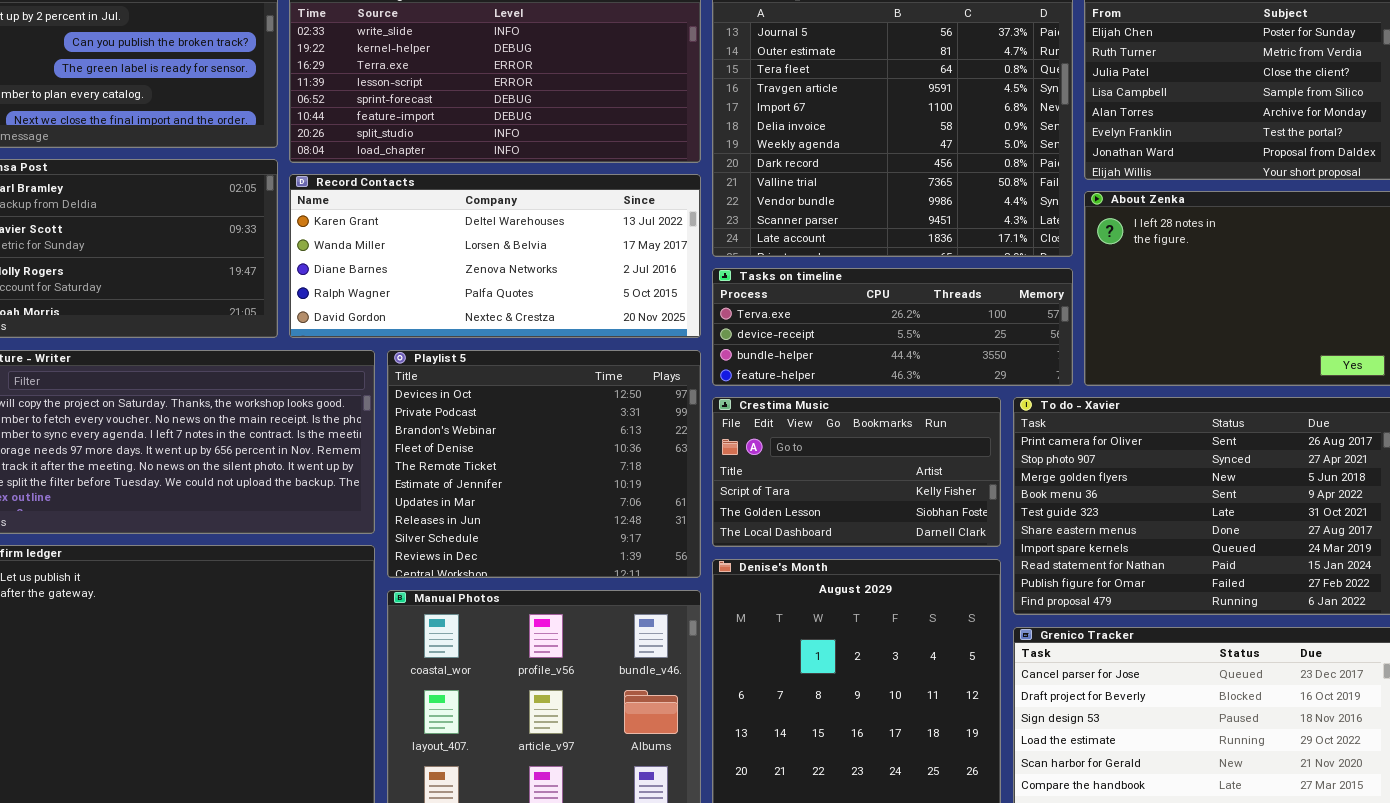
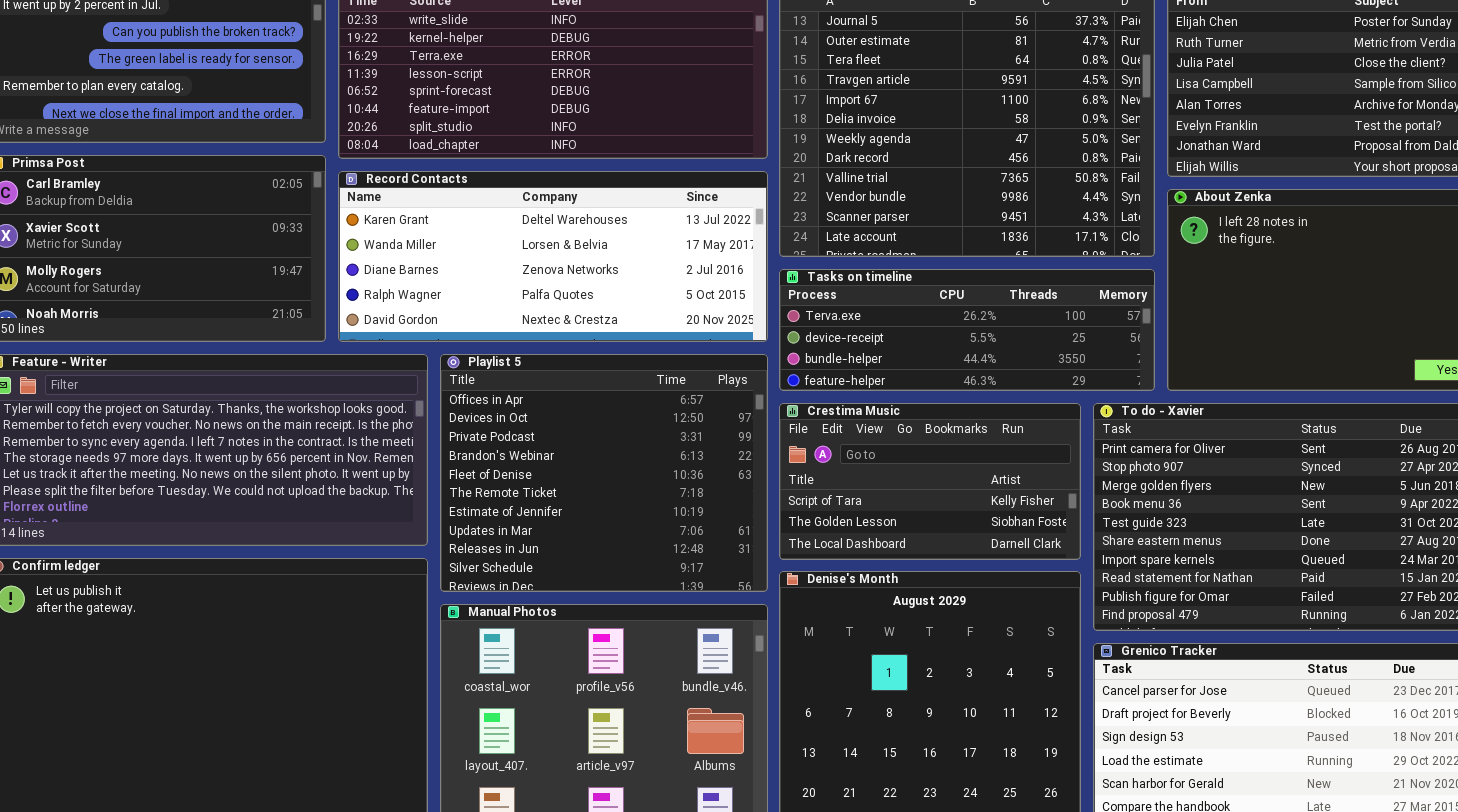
Playlist 5: [387,350,701,578] -> [440,354,768,592], scrolled up 1 row

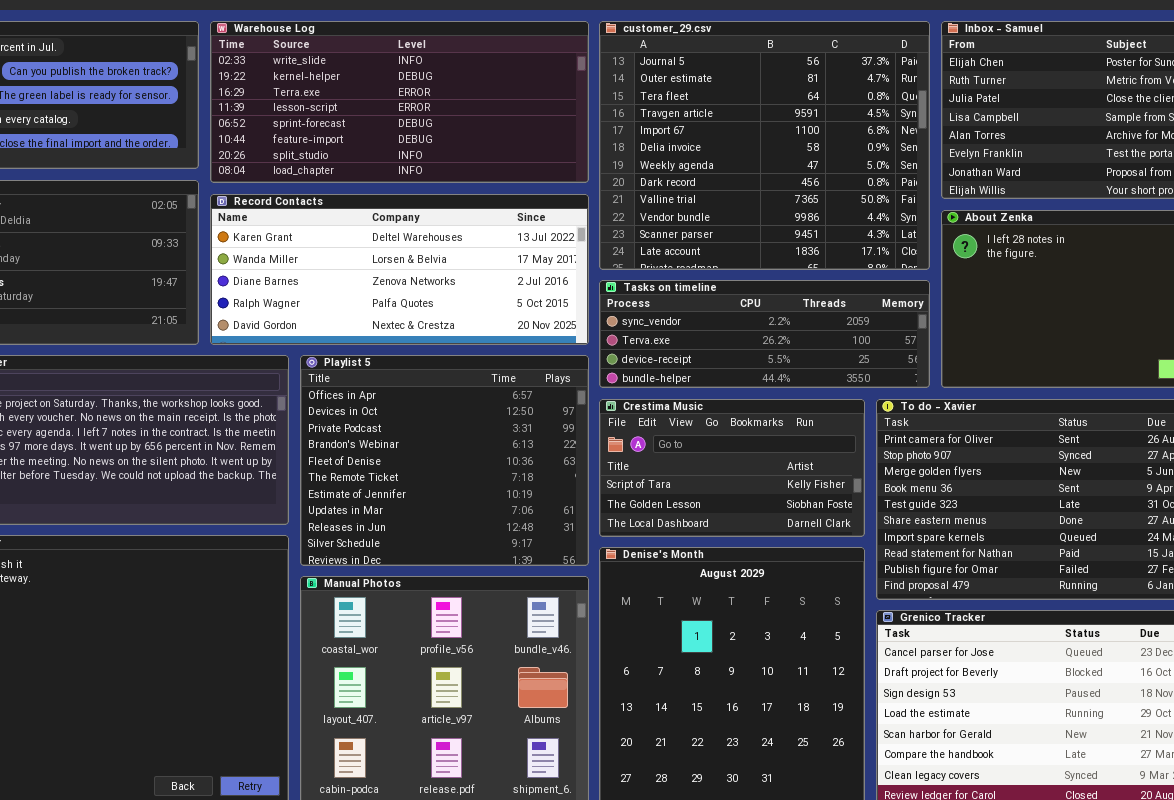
Tasks on timeline: [779,269,1155,391] -> [599,280,930,388], scrolled up 1 row

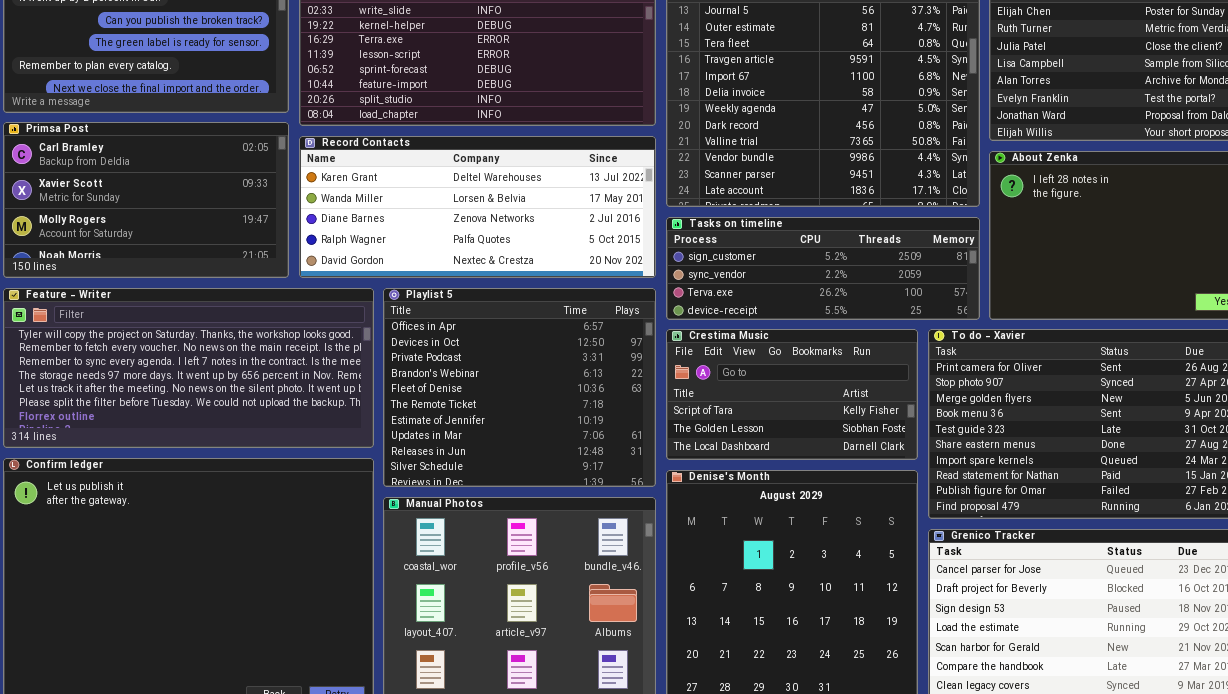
Tasks on timeline: [599,280,930,388] -> [666,217,980,320], scrolled up 1 row

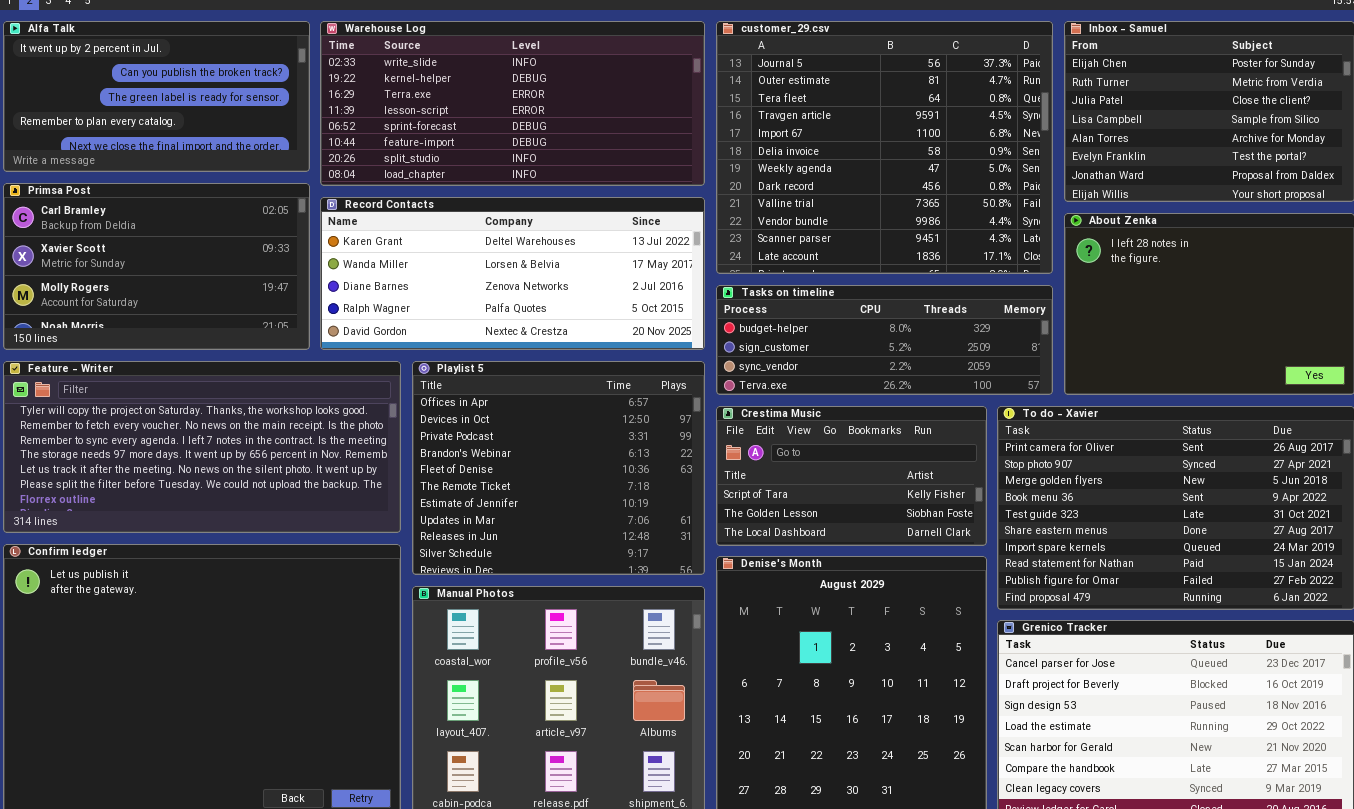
Tasks on timeline: [666,217,980,320] -> [716,285,1053,395], scrolled up 1 row

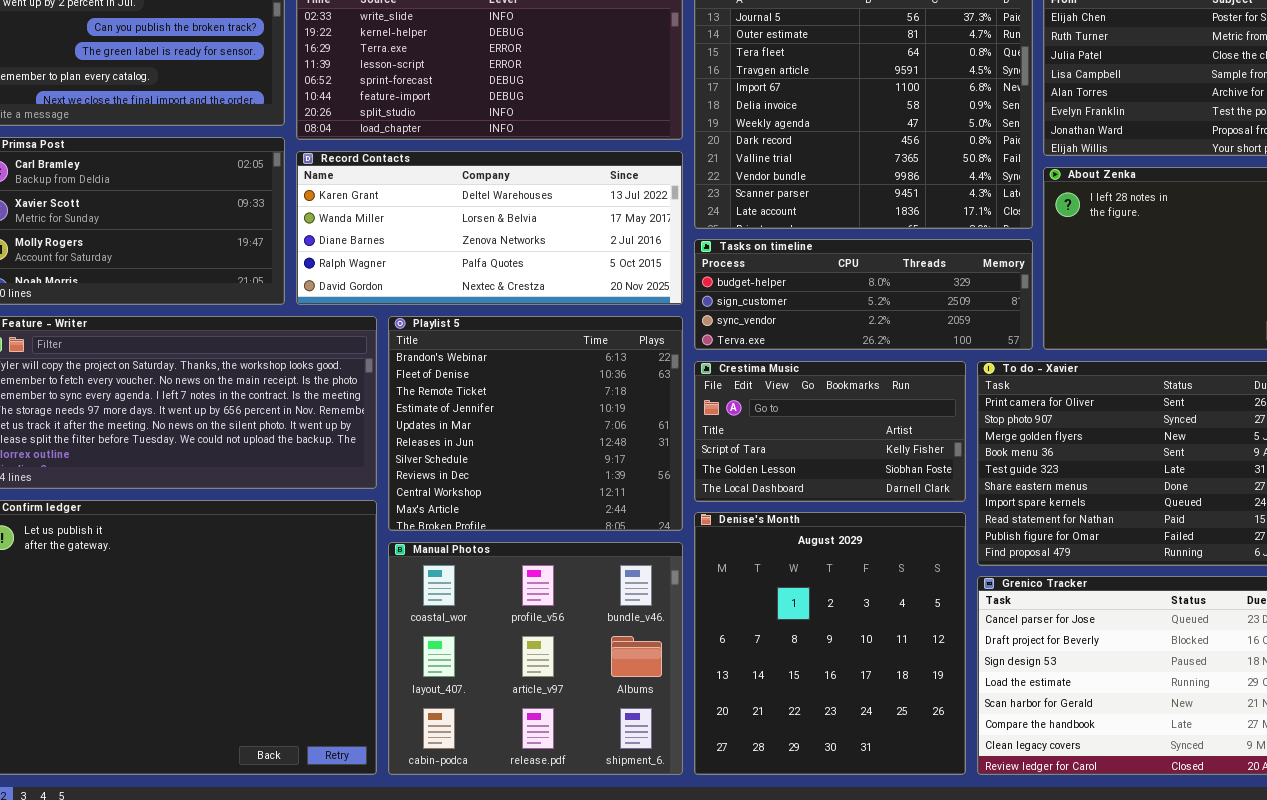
Playlist 5: [412,361,705,575] -> [388,316,683,531], scrolled down 3 rows

